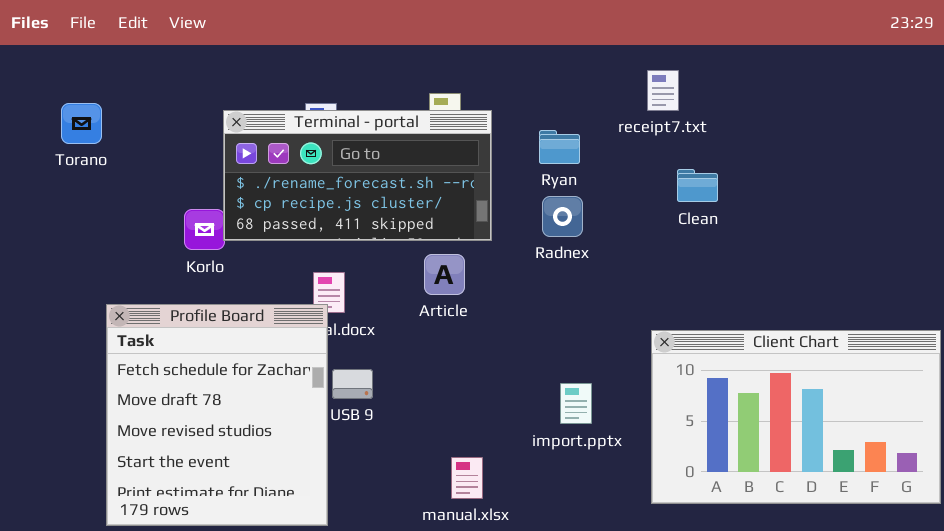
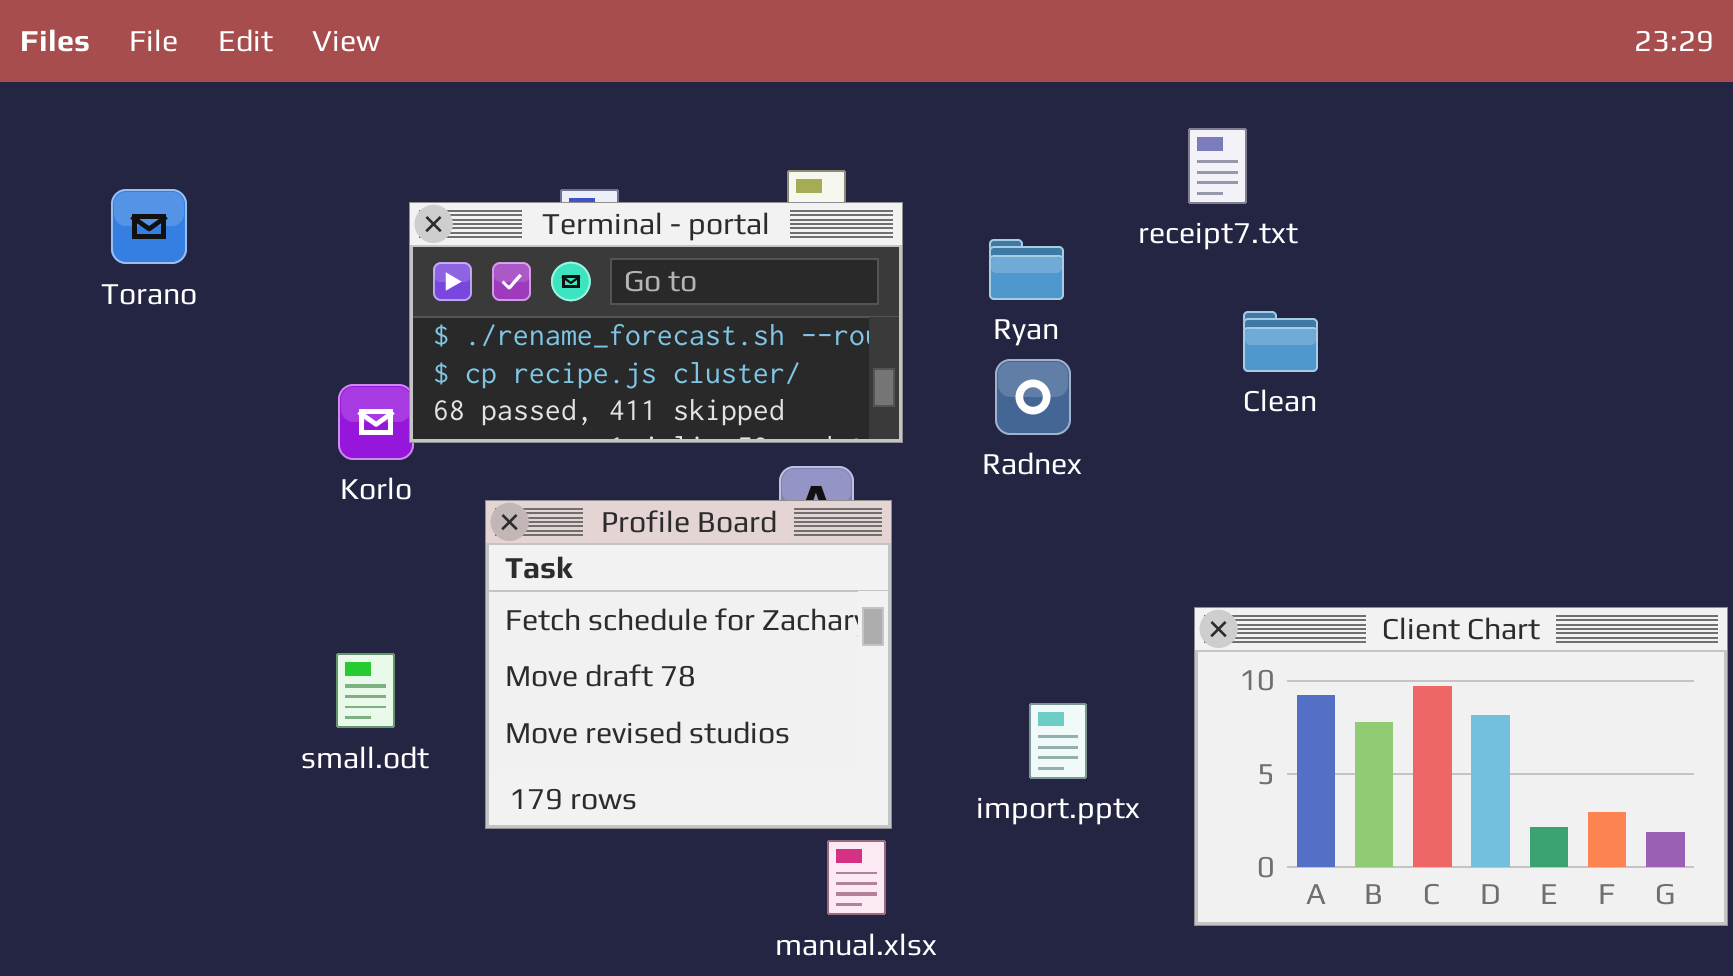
Profile Board: [106,304,328,526] -> [485,500,892,829], moved, resized

